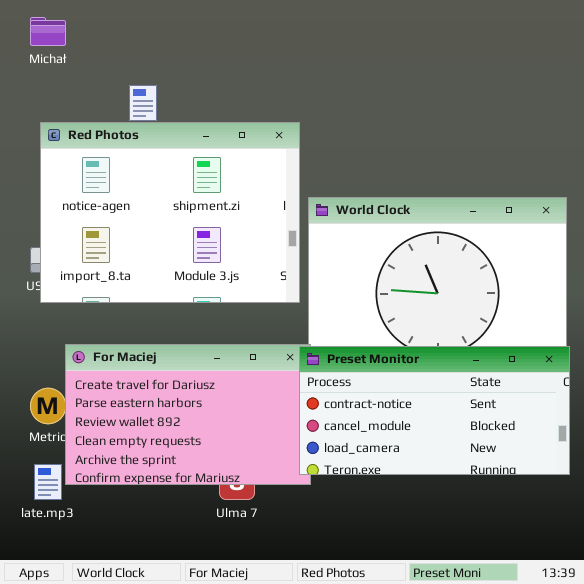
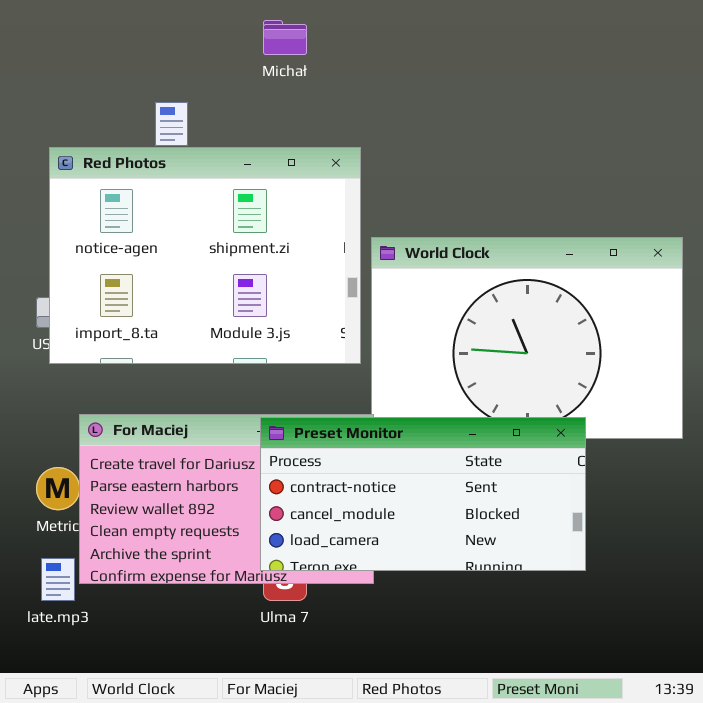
Michał: [30,17,66,46] -> [263,20,307,55], moved
Preset Monitor: [299,346,570,475] -> [260,417,586,571], moved

